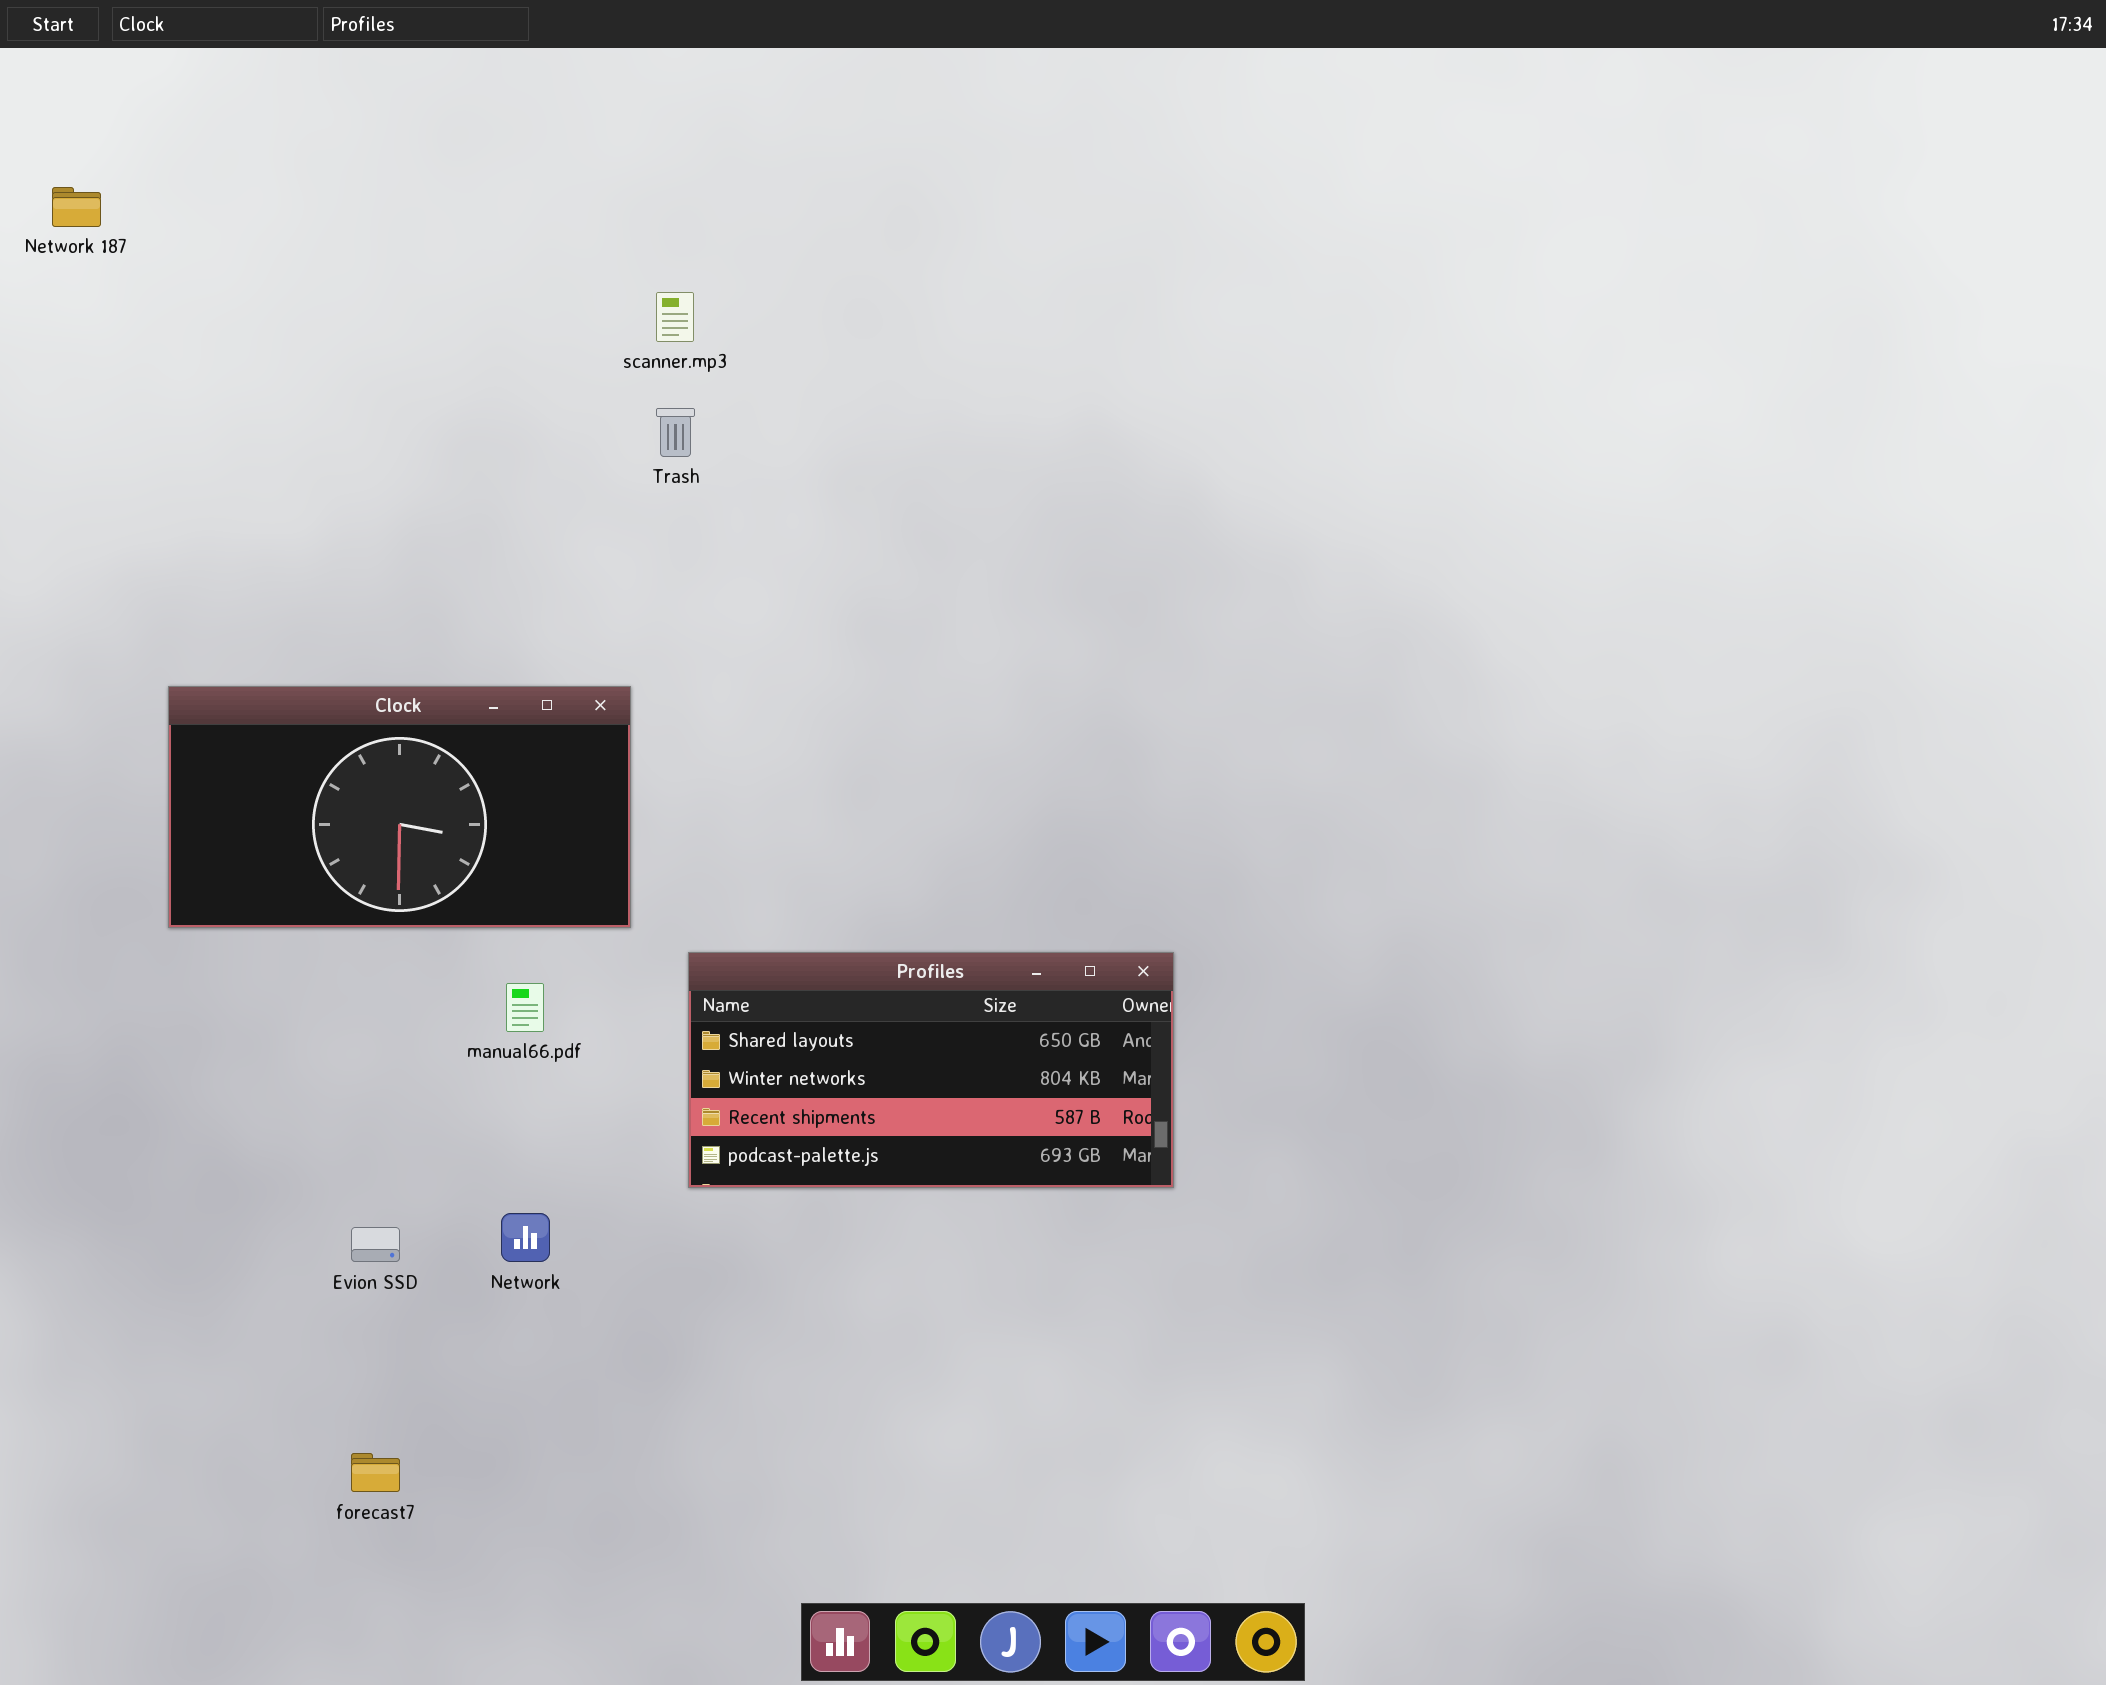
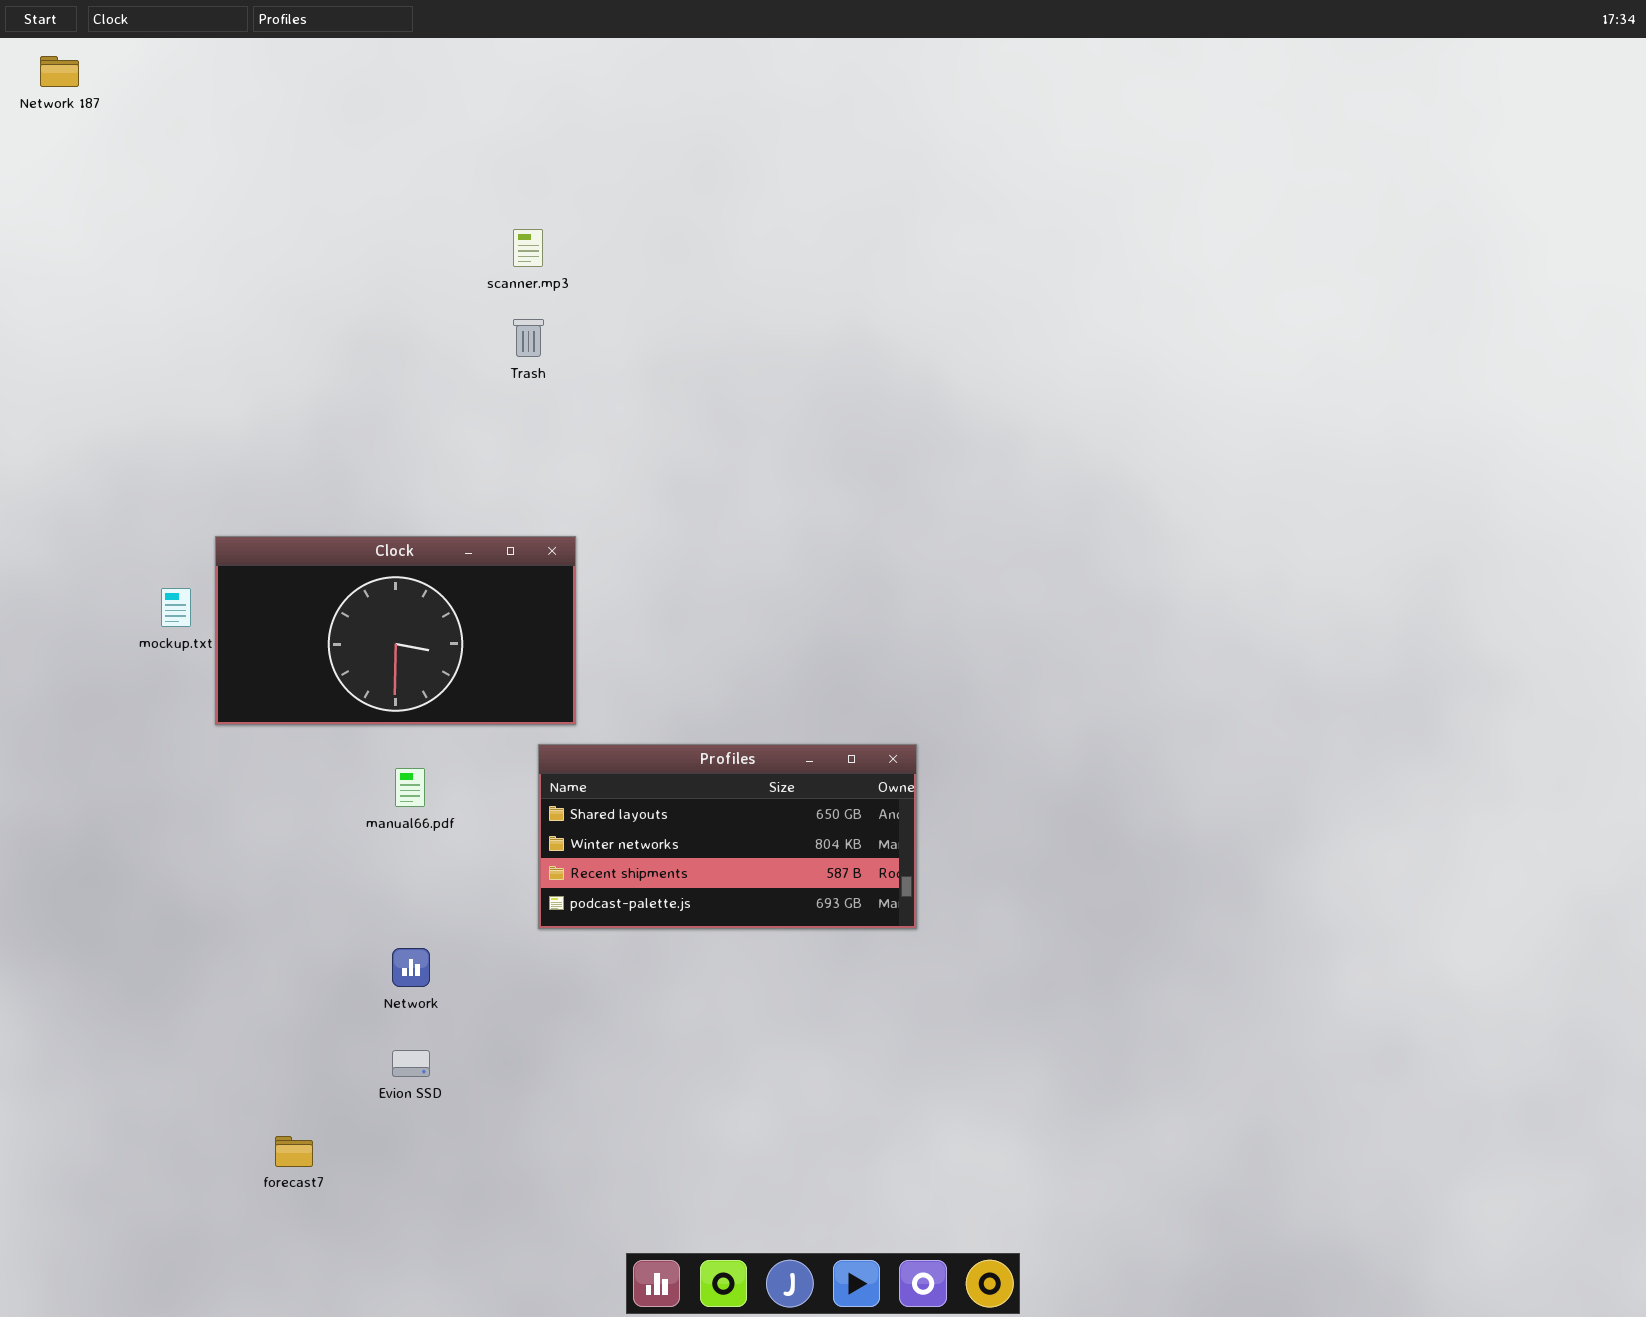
Network 187: [52,187,101,227] -> [40,56,79,87], moved
Clock: [168,686,631,928] -> [215,536,576,725], moved
Evion SSD: [351,1227,400,1262] -> [392,1050,430,1077], moved

